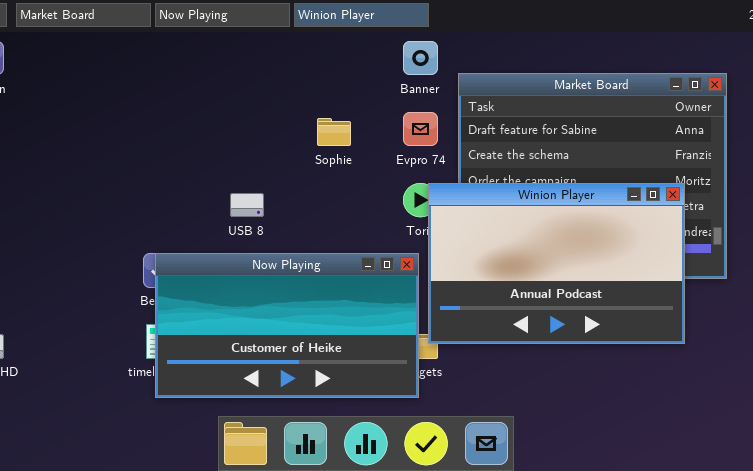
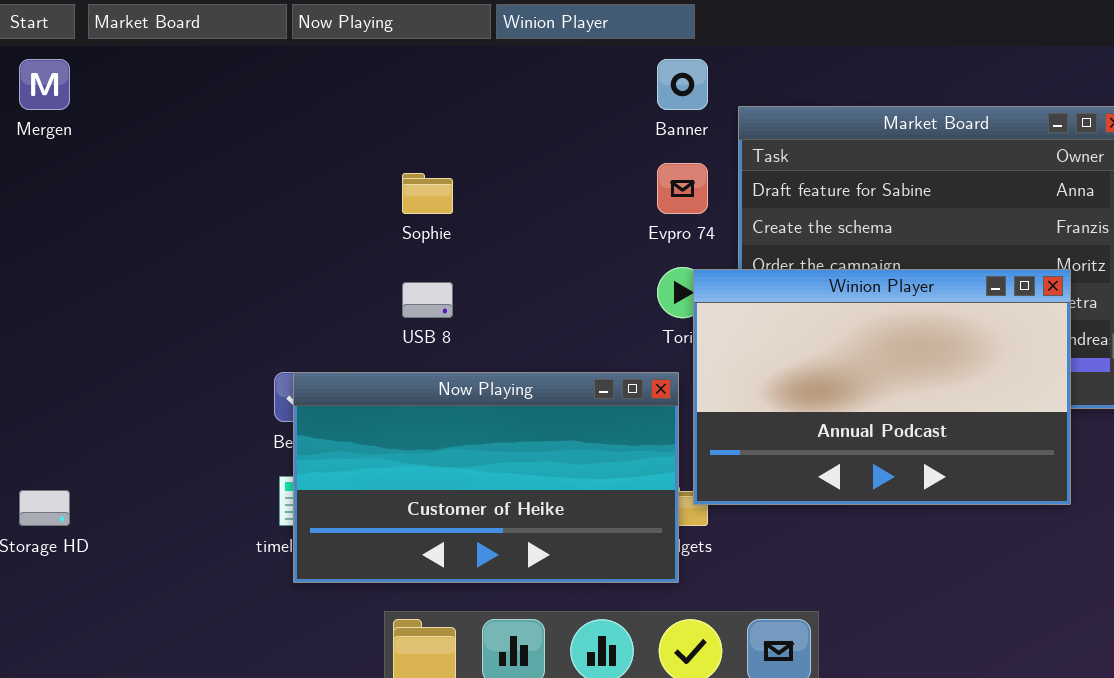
Sophie: [317,118,351,146] -> [402,173,453,214], moved

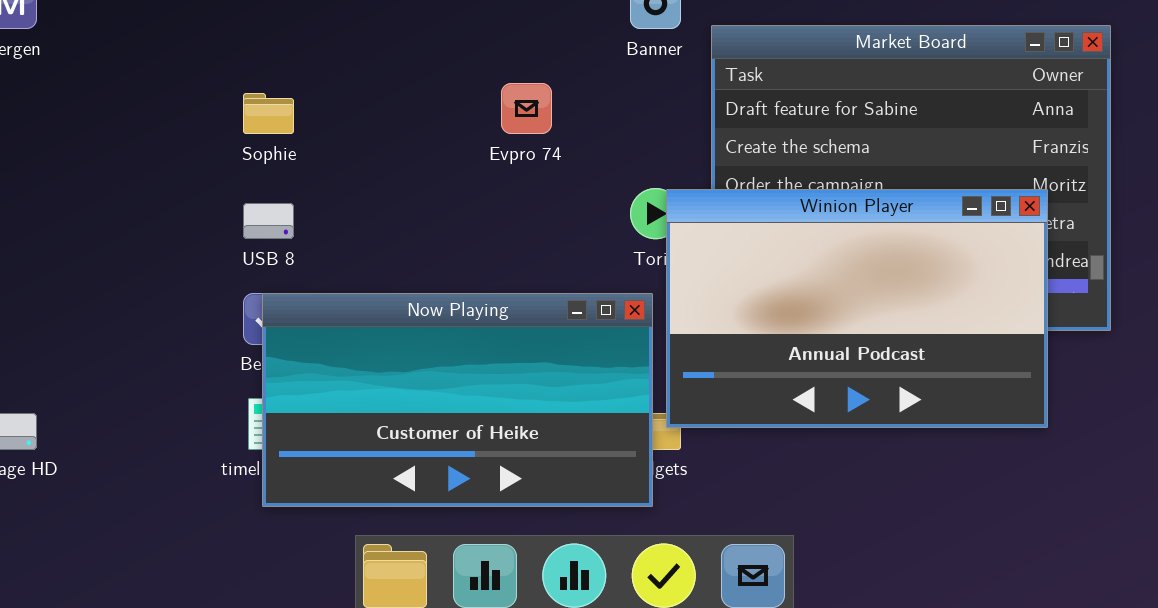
Evpro 74: [657,163,708,214] -> [501,83,552,134], moved
Sophie: [402,173,453,214] -> [243,93,294,134], moved
USB 8: [402,282,453,318] -> [243,203,294,239], moved

